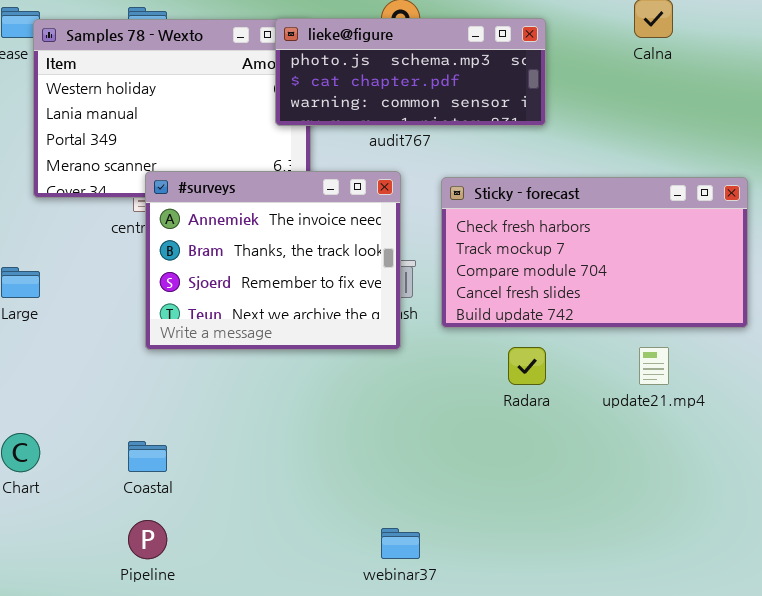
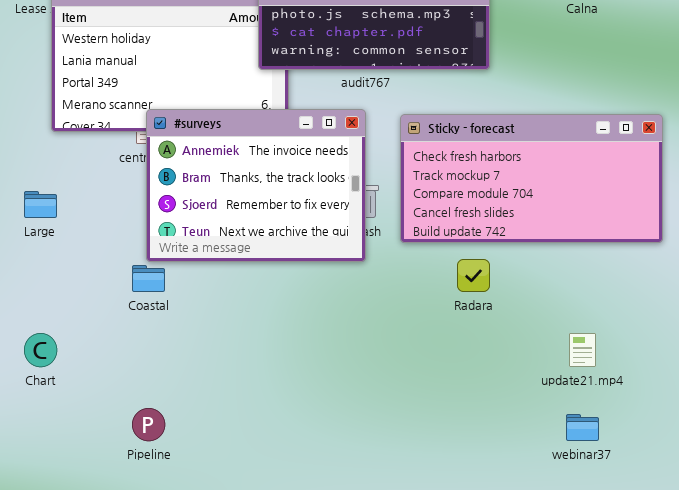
update21.mp4: [639,347,669,385] -> [569,333,596,367], moved
Coastal: [128,441,167,472] -> [132,265,165,292], moved
webinar37: [381,528,420,559] -> [566,414,599,441], moved

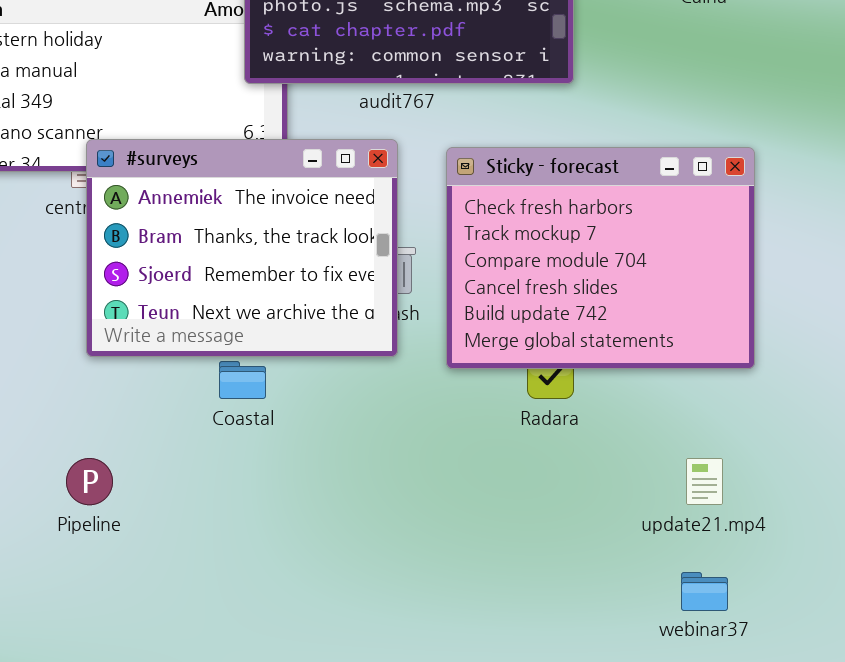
Sticky - forecast: [400,114,663,243] -> [446,147,755,369], resized
Coastal: [132,265,165,292] -> [219,361,266,399], moved
Pipeline: [132,408,165,441] -> [66,458,113,505], moved

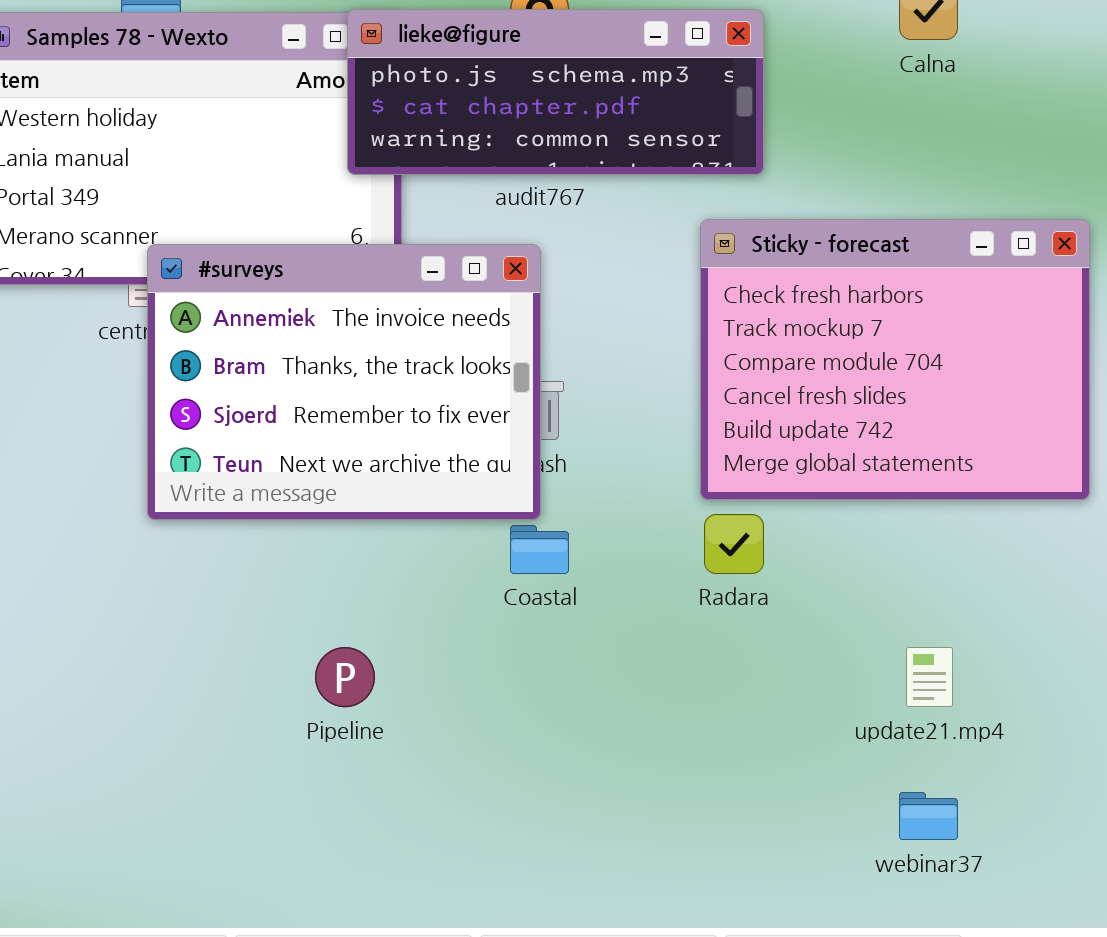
Sticky - forecast: [446,147,755,369] -> [700,219,1090,500], moved
Coastal: [219,361,266,399] -> [510,525,569,574], moved
Pipeline: [66,458,113,505] -> [315,647,375,707], moved

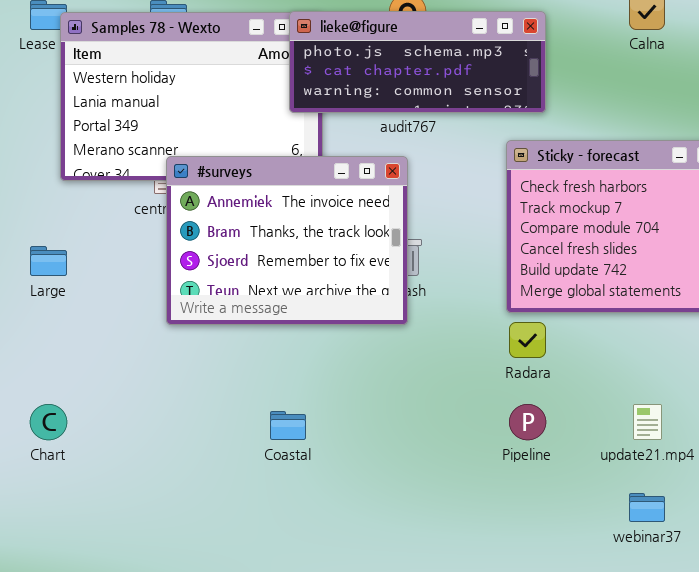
Coastal: [510,525,569,574] -> [270,411,306,440], moved
Pipeline: [315,647,375,707] -> [509,404,546,440], moved

